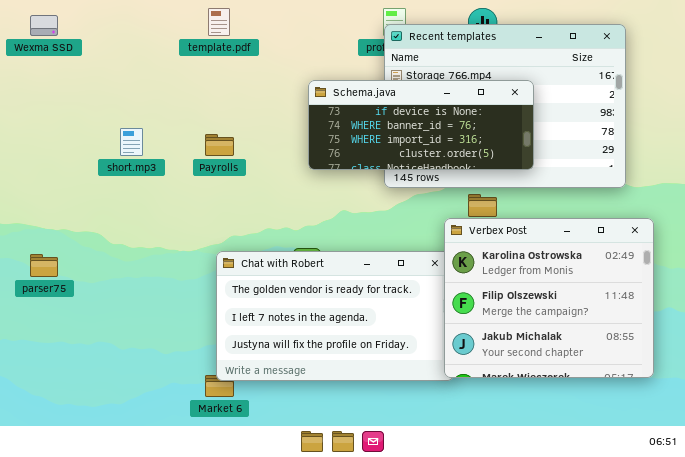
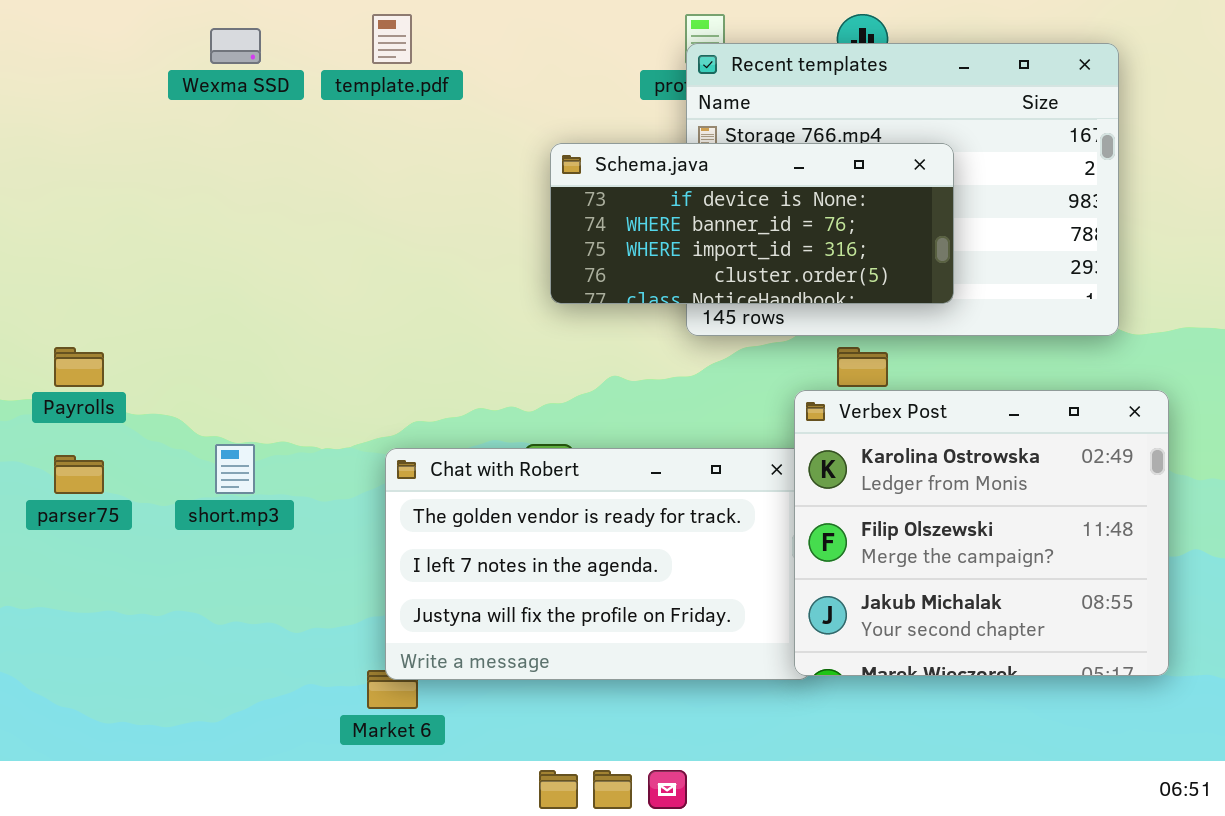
Wexma SSD: [30,15,58,36] -> [210,28,261,64], moved
short.mp3: [120,128,143,156] -> [215,444,255,494], moved
Payrolls: [205,134,234,156] -> [54,347,104,387], moved

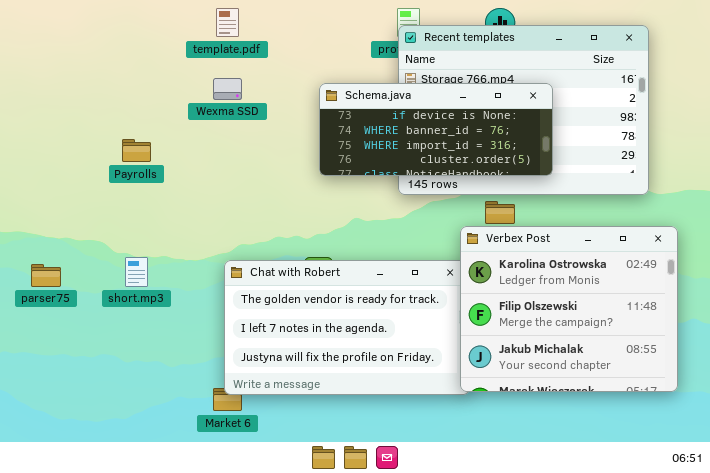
Wexma SSD: [210,28,261,64] -> [213,78,242,100], moved
Payrolls: [54,347,104,387] -> [122,139,151,162], moved

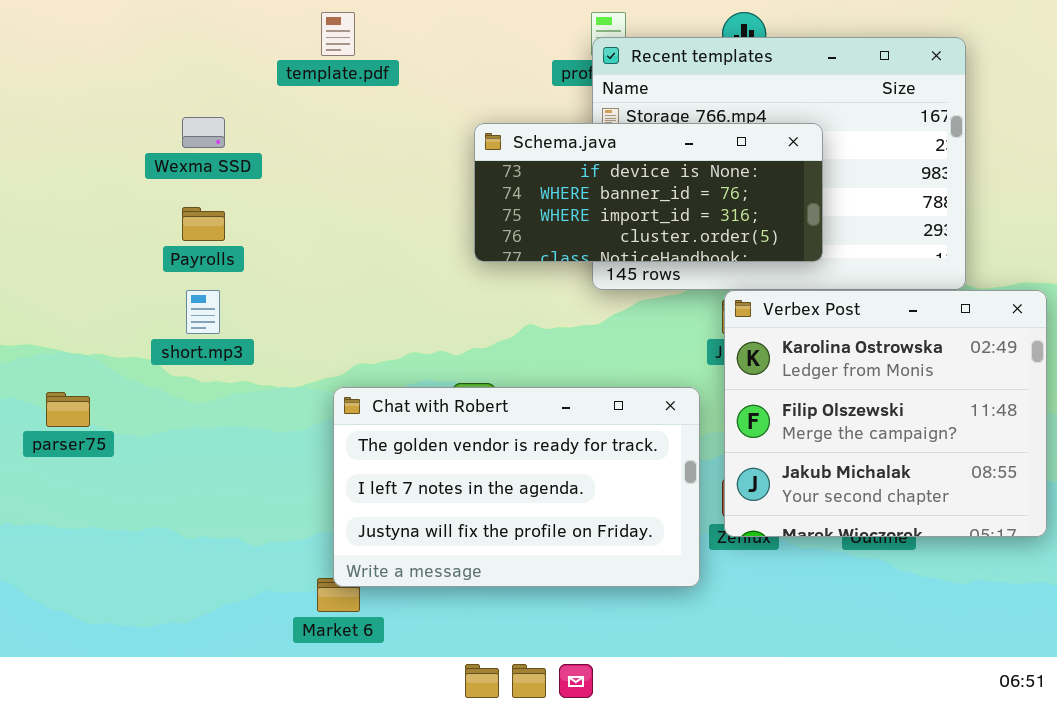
Wexma SSD: [213,78,242,100] -> [182,117,225,148], moved
Verbex Post: [460,226,678,392] -> [724,290,1047,537], moved
short.mp3: [125,257,148,287] -> [186,290,220,334], moved

